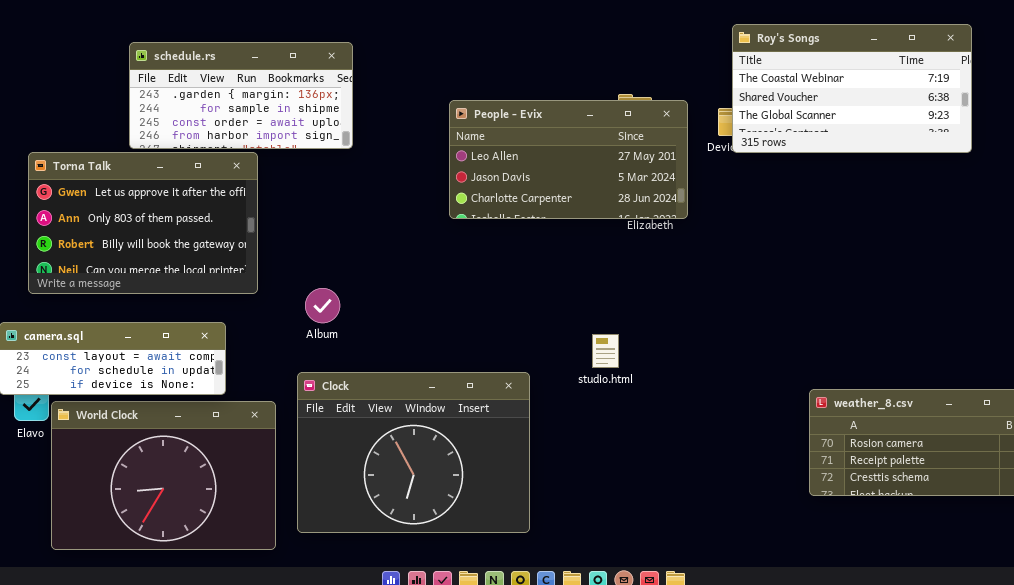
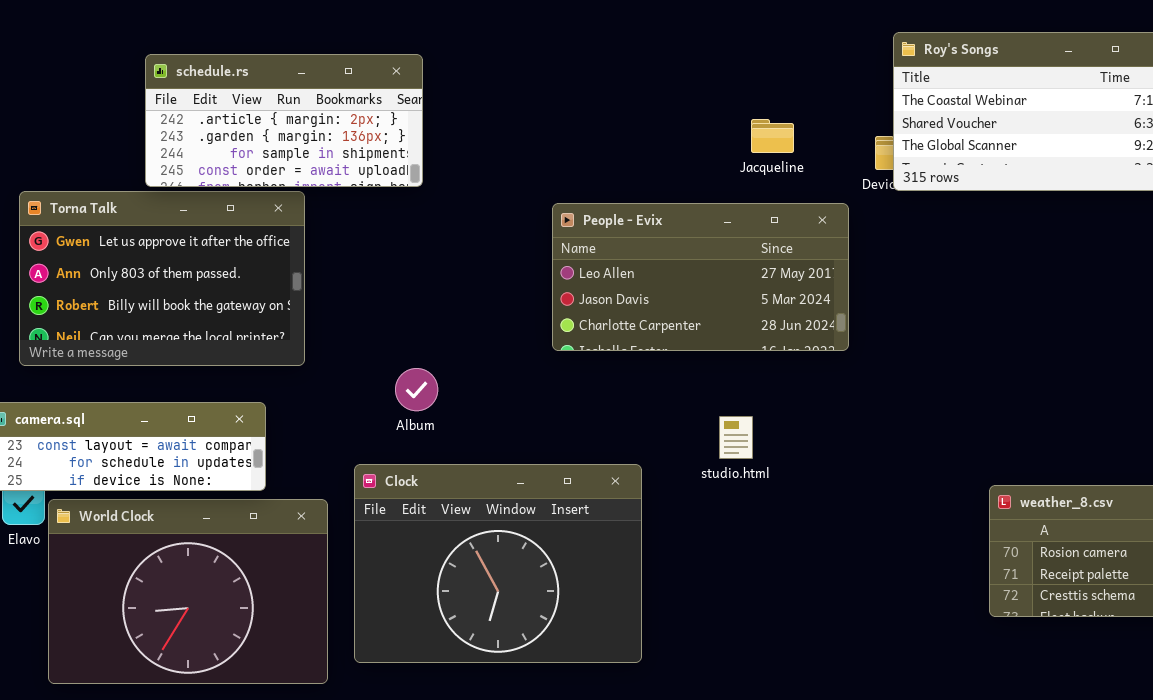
schedule.rs: [129,42,353,149] -> [145,54,423,187], scrolled up 1 row
People - Evix: [449,100,688,219] -> [552,203,849,351], moved
Album: [305,288,340,323] -> [395,368,438,411], moved

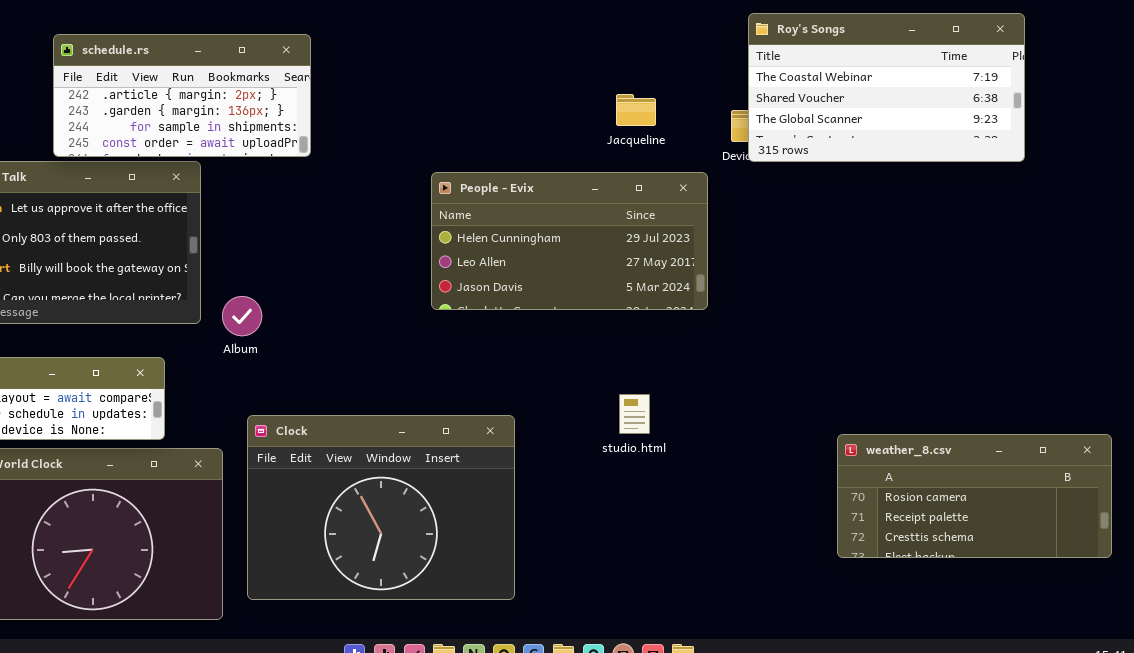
People - Evix: [552,203,849,351] -> [431,172,708,310], scrolled up 1 row
Album: [395,368,438,411] -> [222,296,262,336], moved
studio.html: [719,416,753,459] -> [619,394,650,434], moved

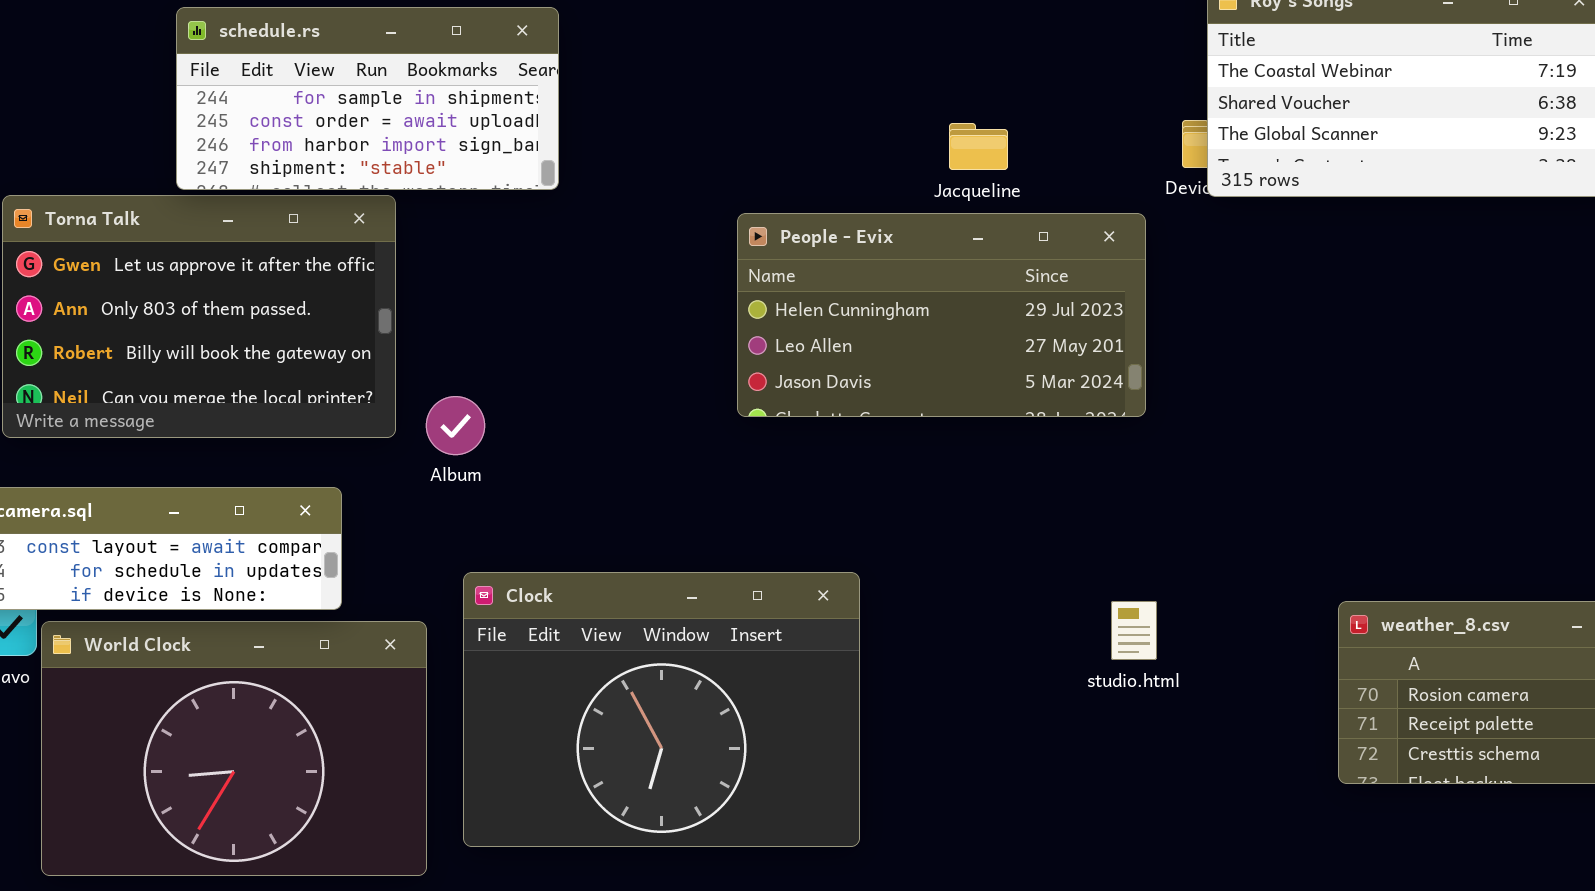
schedule.rs: [53,34,311,157] -> [176,7,559,190], scrolled down 2 rows
Jacqueline: [616,94,656,126] -> [949,123,1008,170], moved
studio.html: [619,394,650,434] -> [1111,601,1157,660], moved

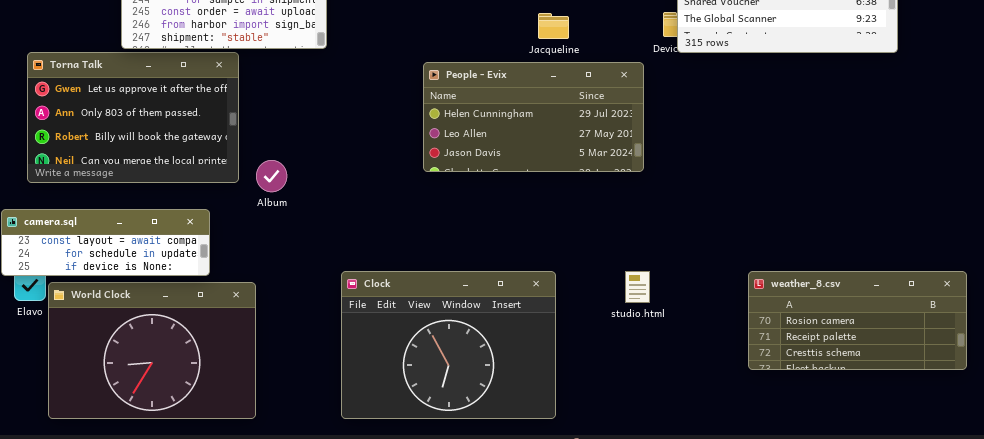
Clock: [463,572,860,847] -> [341,271,556,419], moved

